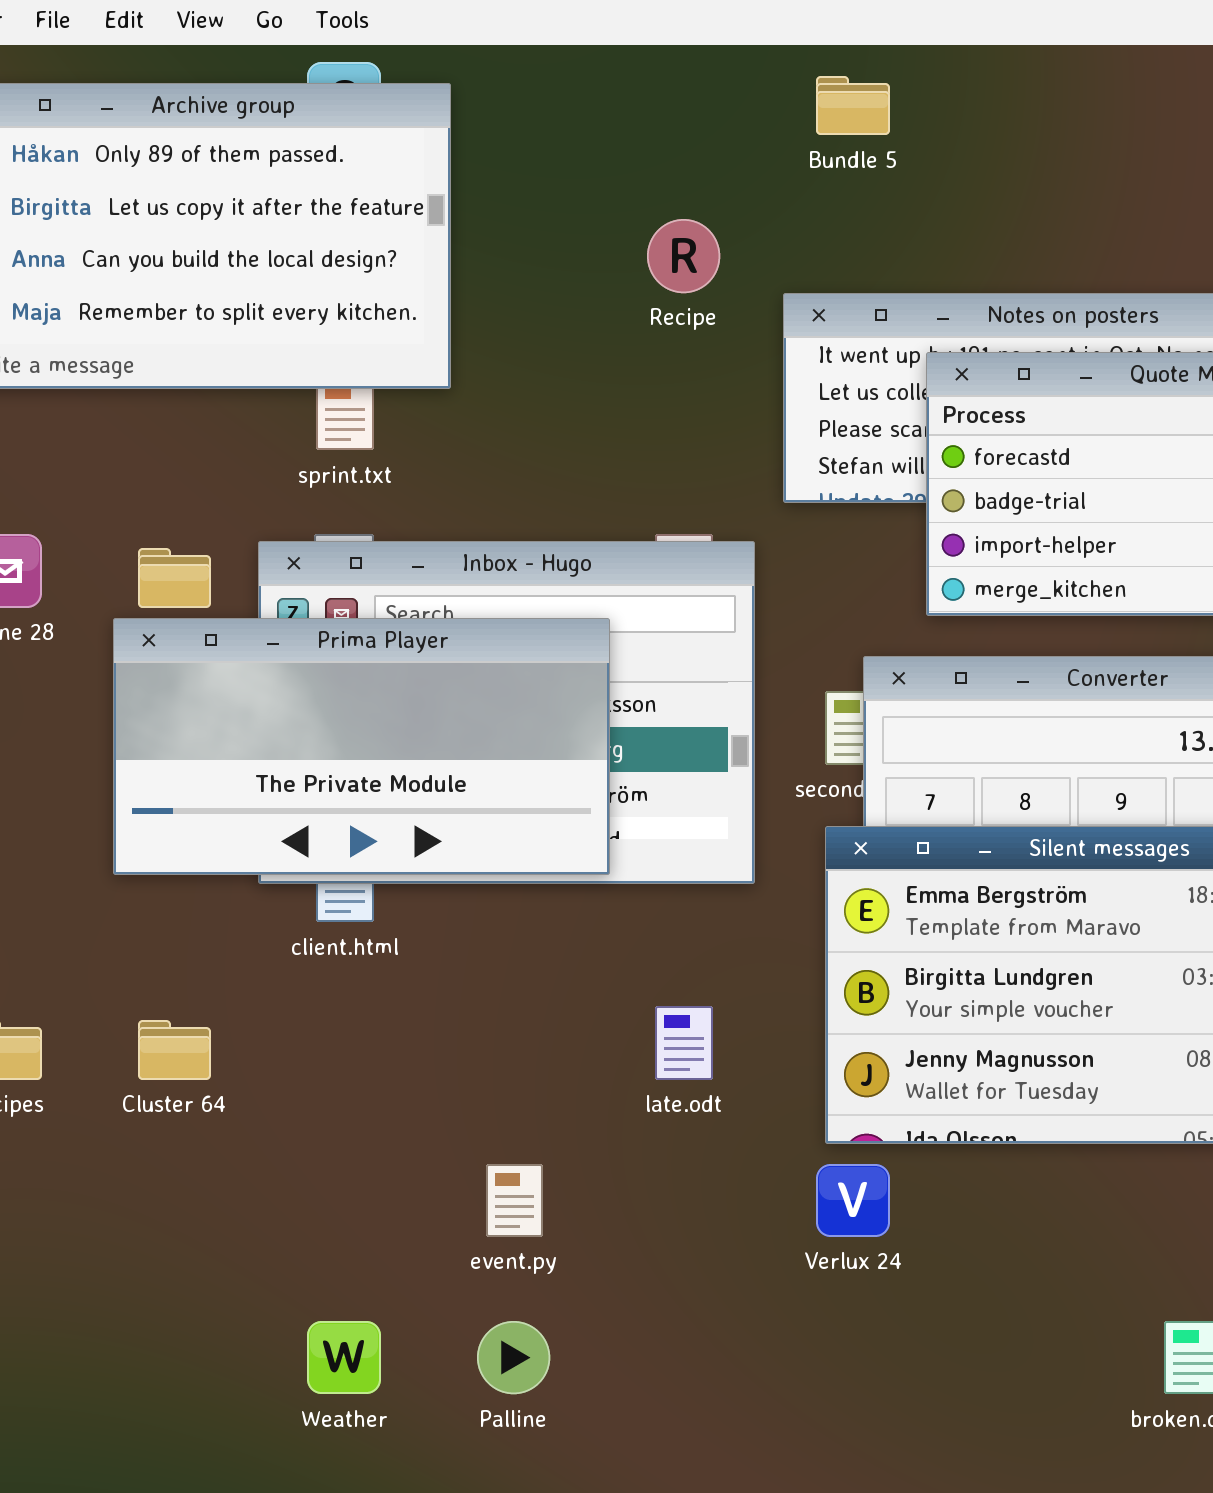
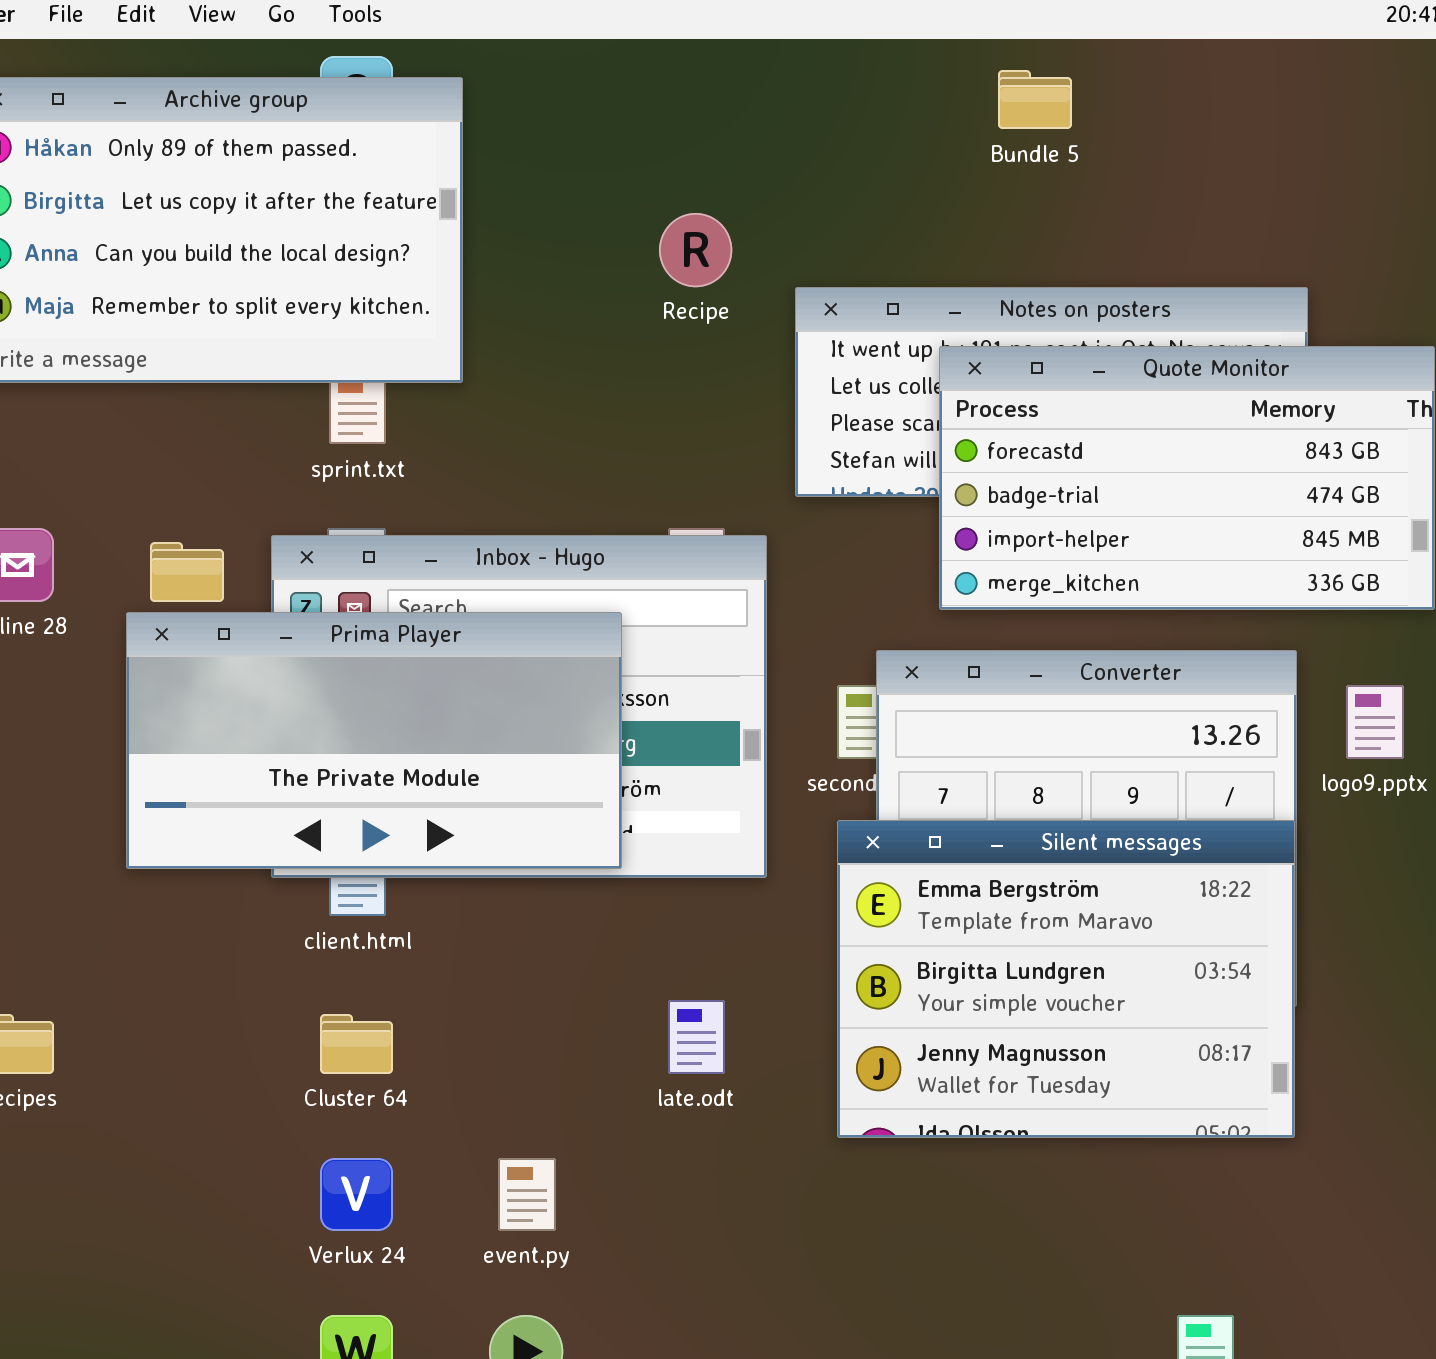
Bundle 5: [816,76,890,135] -> [998,70,1072,129], moved
Cluster 64: [138,1020,211,1080] -> [320,1014,393,1074], moved
Verlux 24: [816,1164,890,1237] -> [320,1158,393,1231], moved

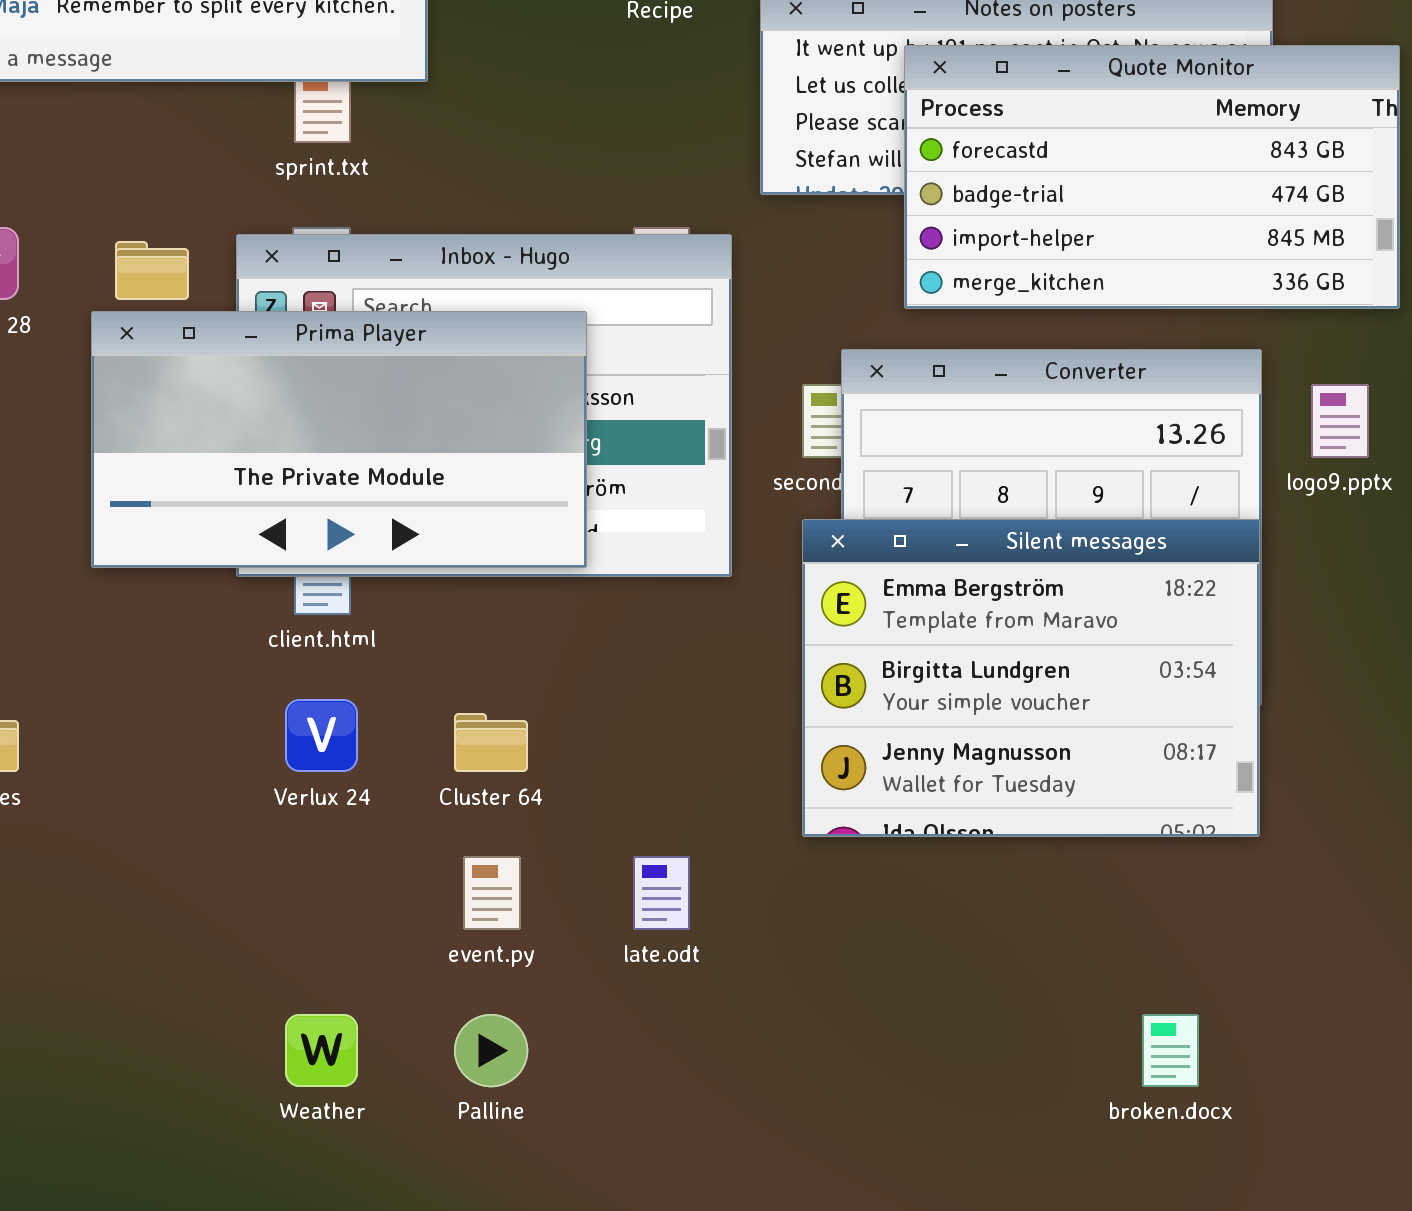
late.odt: [668,1000,725,1074] -> [633,856,690,930], moved
Cluster 64: [320,1014,393,1074] -> [454,713,528,772], moved
Verlux 24: [320,1158,393,1231] -> [285,699,358,772], moved

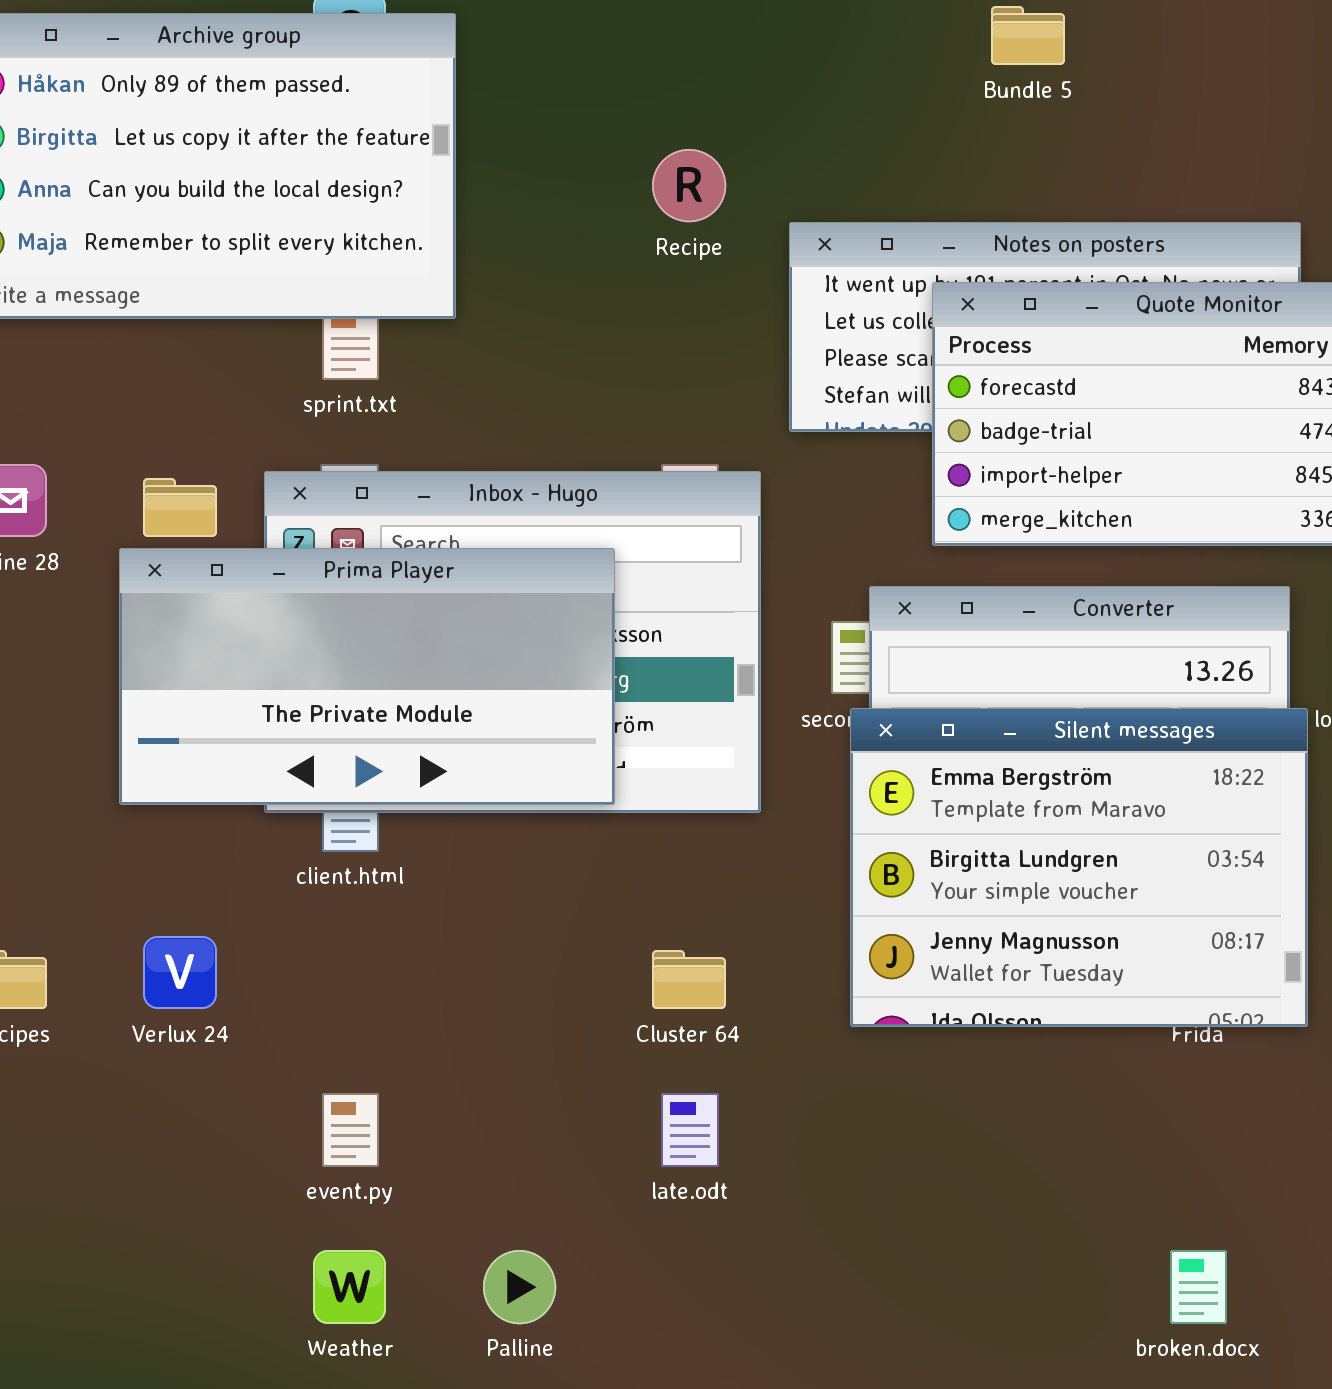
Silent messages: [802,519,1260,837] -> [850,708,1308,1027], moved
Verlux 24: [285,699,358,772] -> [143,936,217,1009], moved
Cluster 64: [454,713,528,772] -> [652,950,726,1009], moved
event.py: [463,856,521,930] -> [322,1093,379,1167], moved

